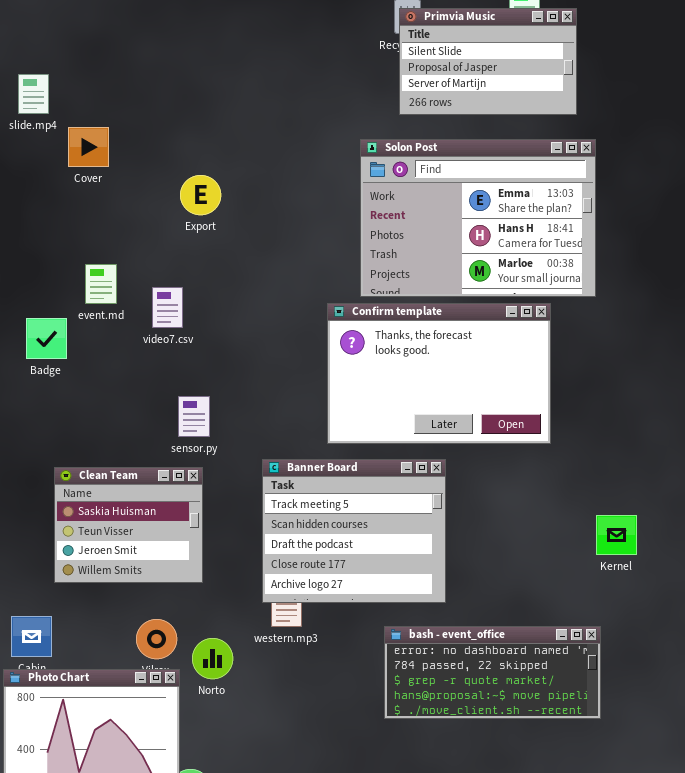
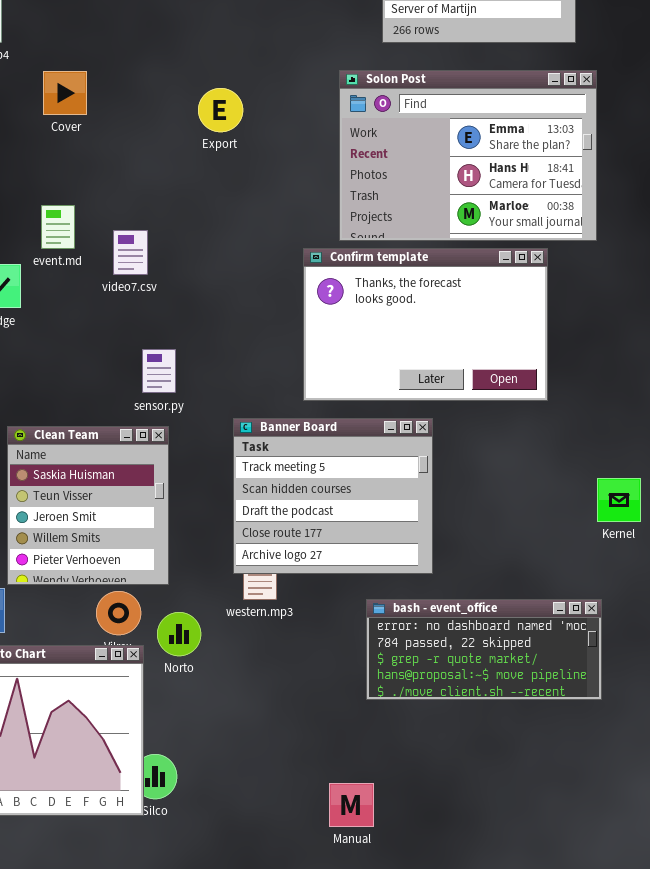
Cover: [68,127,109,167] -> [43,71,87,115], moved
Export: [180,175,221,215] -> [198,88,243,132], moved
Clean Team: [54,467,203,583] -> [7,426,169,585], resized

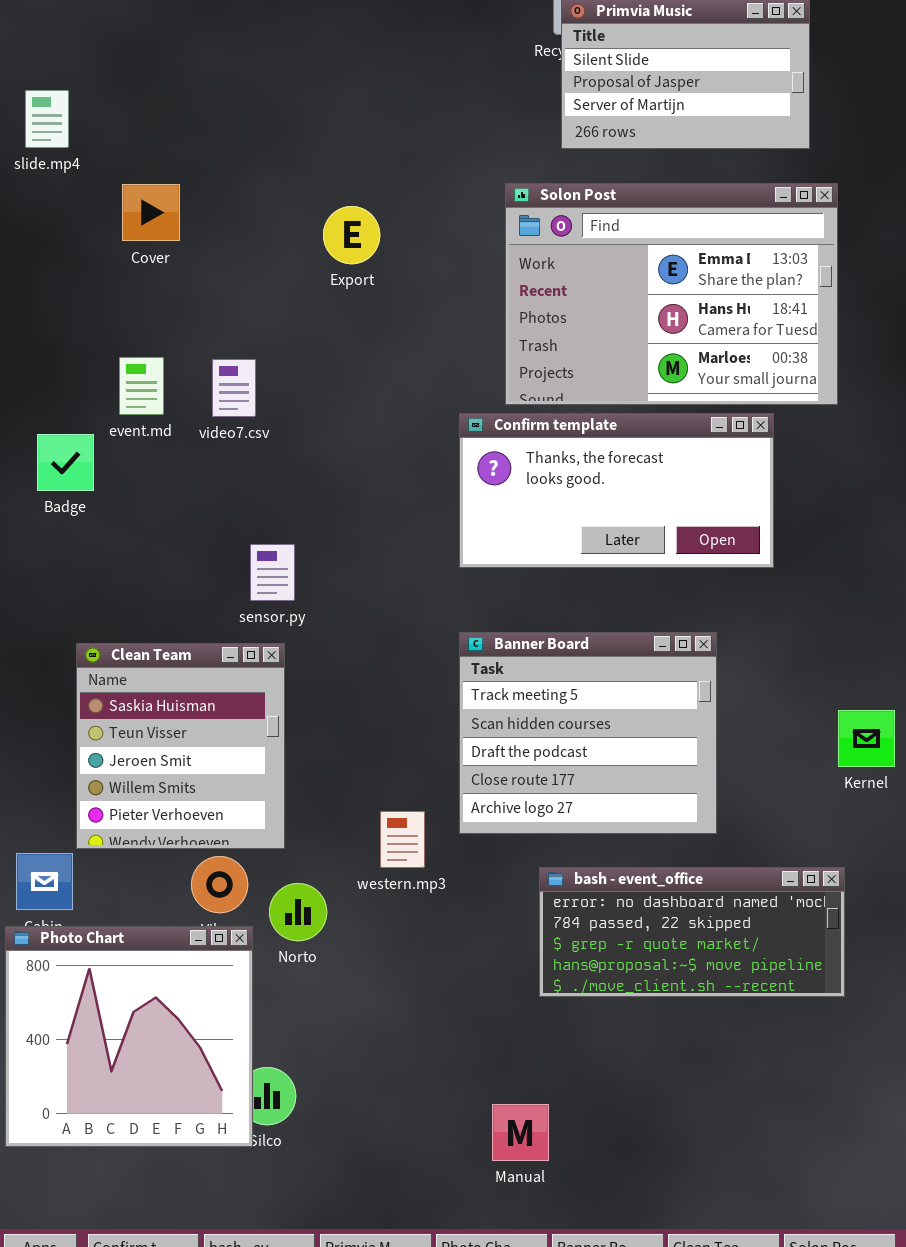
video7.csv: [113,230,148,275] -> [212,359,256,417], moved
Confirm template: [303,248,548,401] -> [459,413,774,568], resized
Banner Board: [233,418,433,574] -> [459,632,717,834], moved

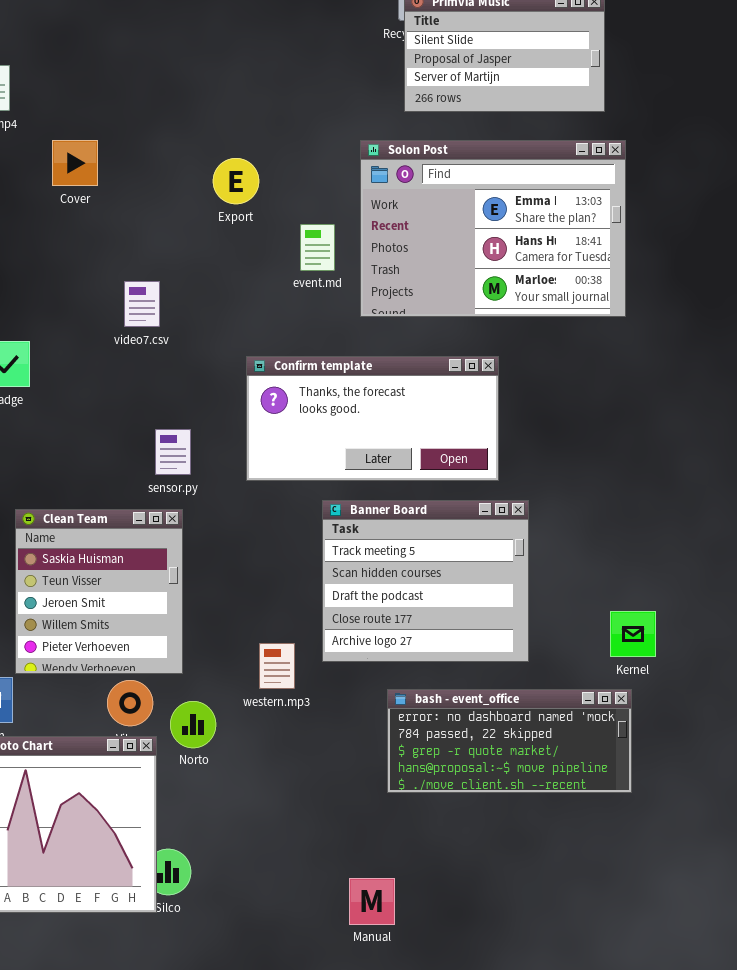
event.md: [119,357,164,415] -> [300,224,335,271], moved
Confirm template: [459,413,774,568] -> [246,356,499,481], moved
Kernel: [838,710,895,767] -> [610,611,656,657], moved

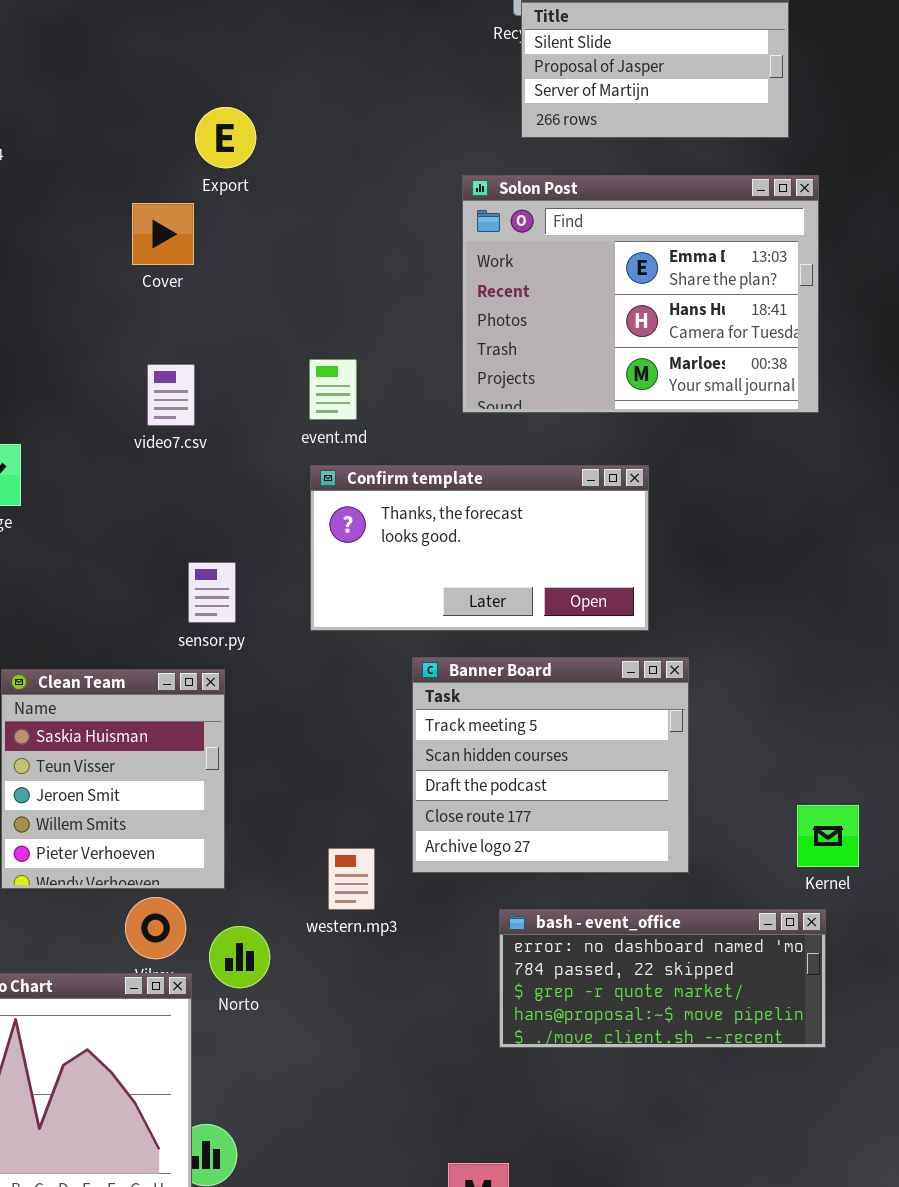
Cover: [52,140,98,186] -> [132,203,194,265], moved
Export: [213,158,259,204] -> [195,107,256,168], moved
event.md: [300,224,335,271] -> [309,359,357,420], moved

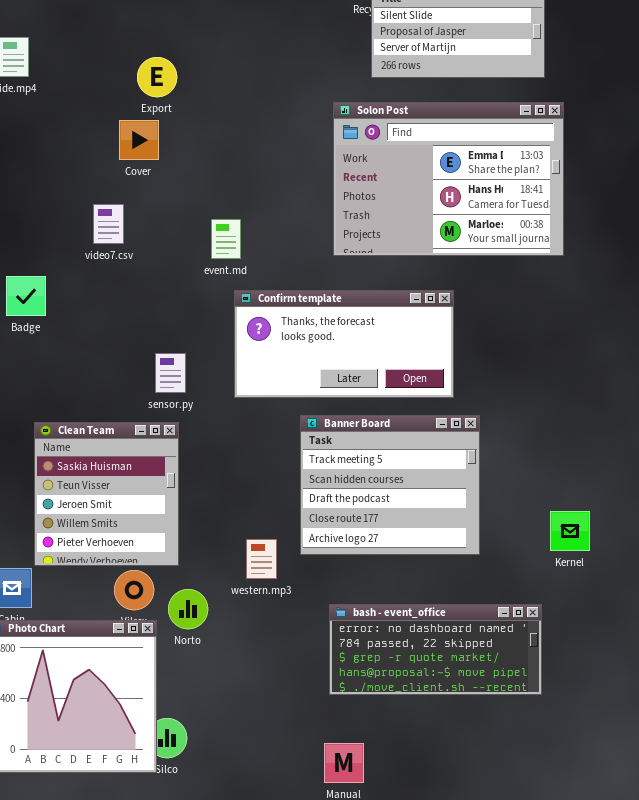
Export: [195,107,256,168] -> [137,57,177,97], moved
event.md: [309,359,357,420] -> [211,219,241,259], moved
video7.csv: [147,364,195,426] -> [93,204,124,244], moved
bash - event_office: [499,909,826,1048] -> [329,604,542,695], moved

